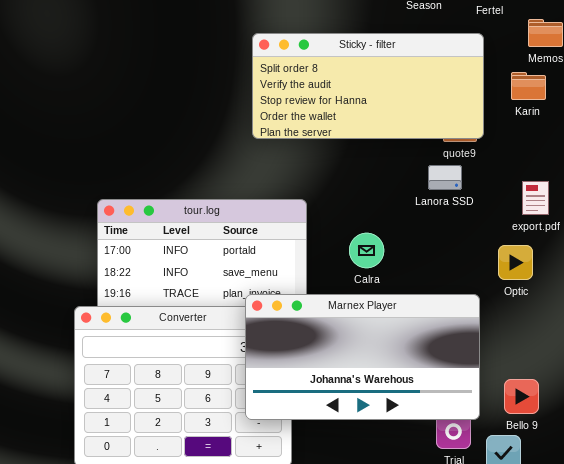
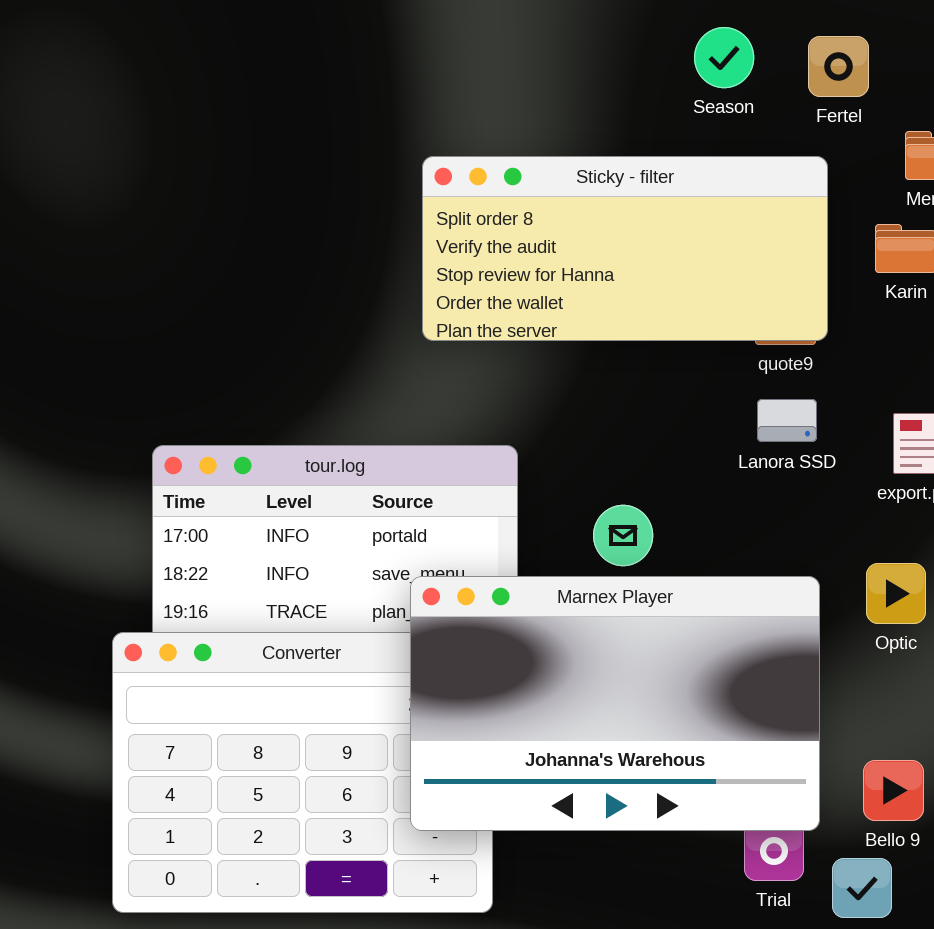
Lanora SSD: [428,165,462,190] -> [757,399,817,442], moved
Optic: [498,245,533,280] -> [866,563,926,624], moved
Marnex Player: [245,294,480,420] -> [410,576,820,831], resized

